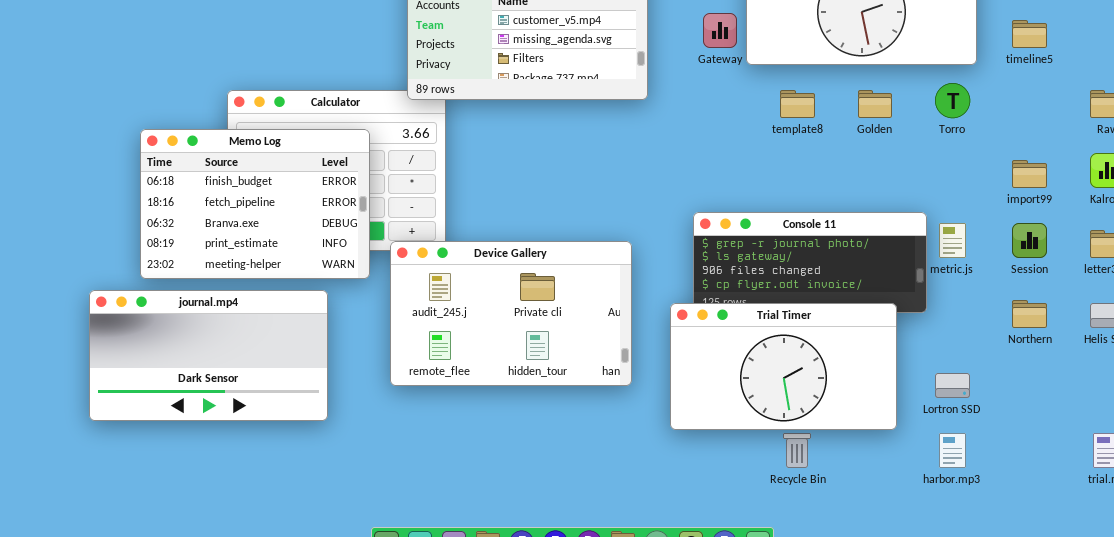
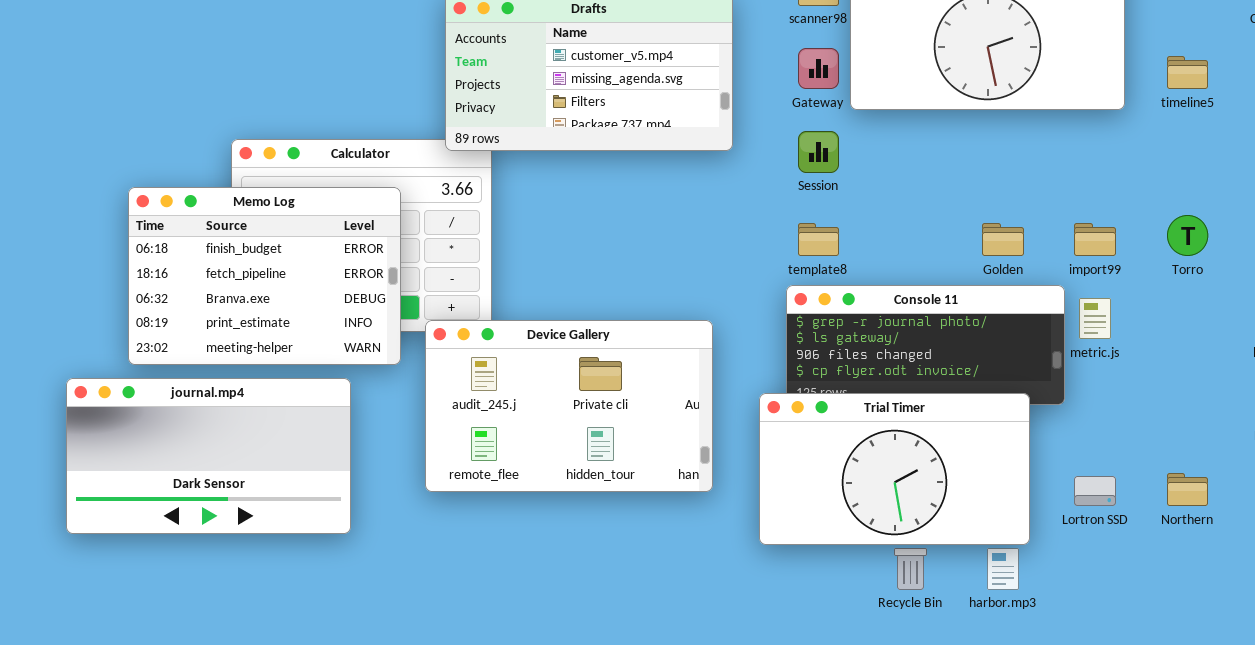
Torro: [935,83,970,118] -> [1167,215,1208,256], moved
template8: [780,90,815,118] -> [798,223,839,256], moved
Golden: [858,90,892,118] -> [982,223,1024,256], moved
import99: [1012,160,1047,188] -> [1074,223,1116,256], moved
Session: [1012,223,1047,258] -> [798,131,839,173], moved
Northern: [1012,300,1047,328] -> [1167,473,1208,506], moved
harbor.mp3: [939,433,966,468] -> [987,548,1019,590], moved

